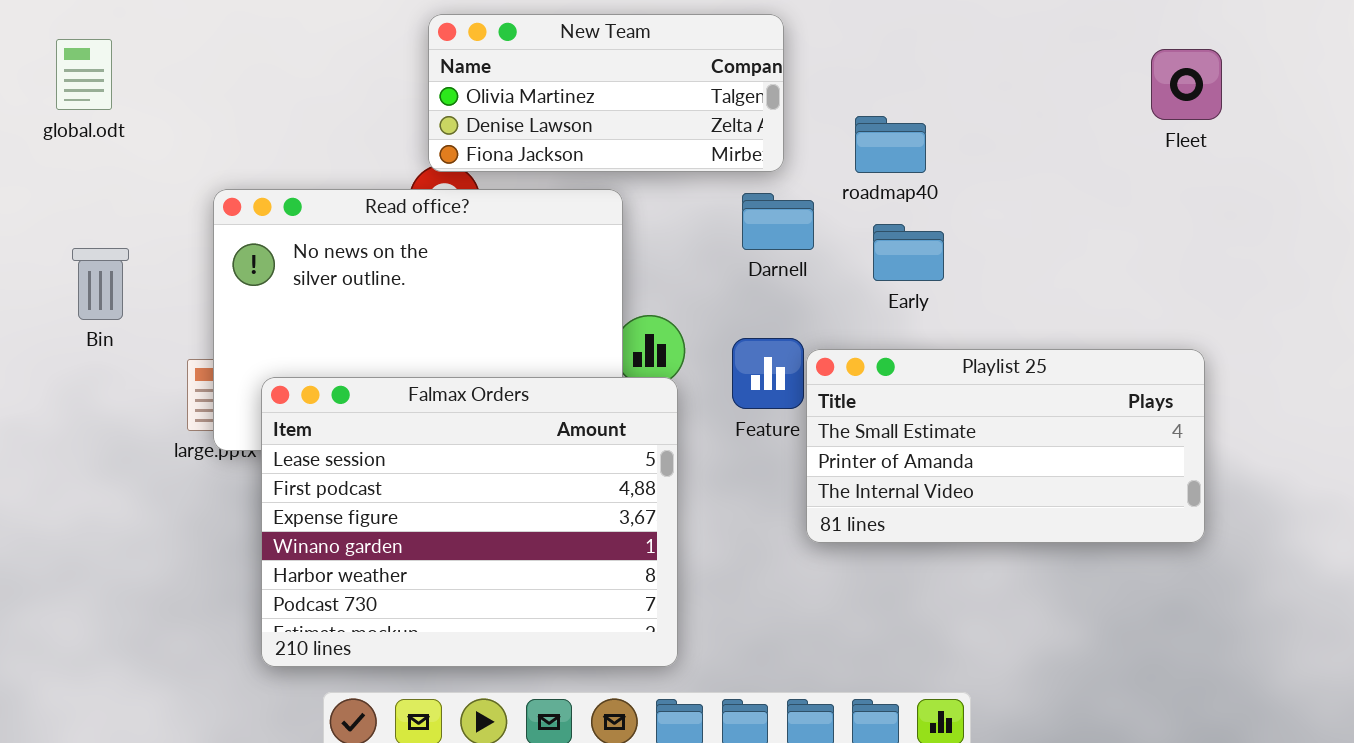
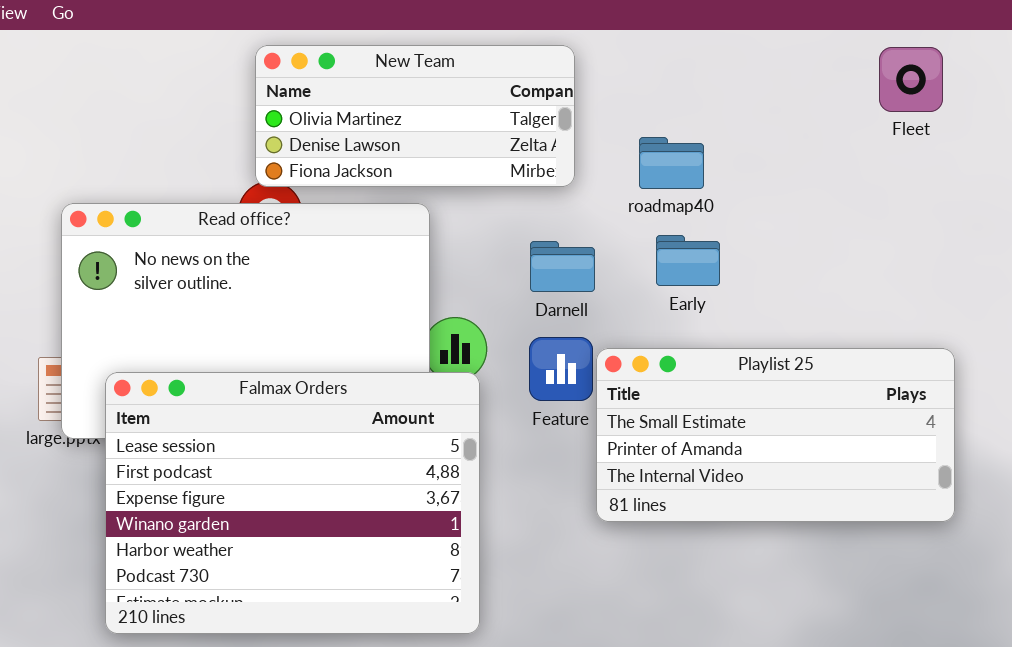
Fleet: [1151,49,1222,120] -> [879,47,943,112], moved
Darnell: [742,193,814,250] -> [530,241,595,292], moved

